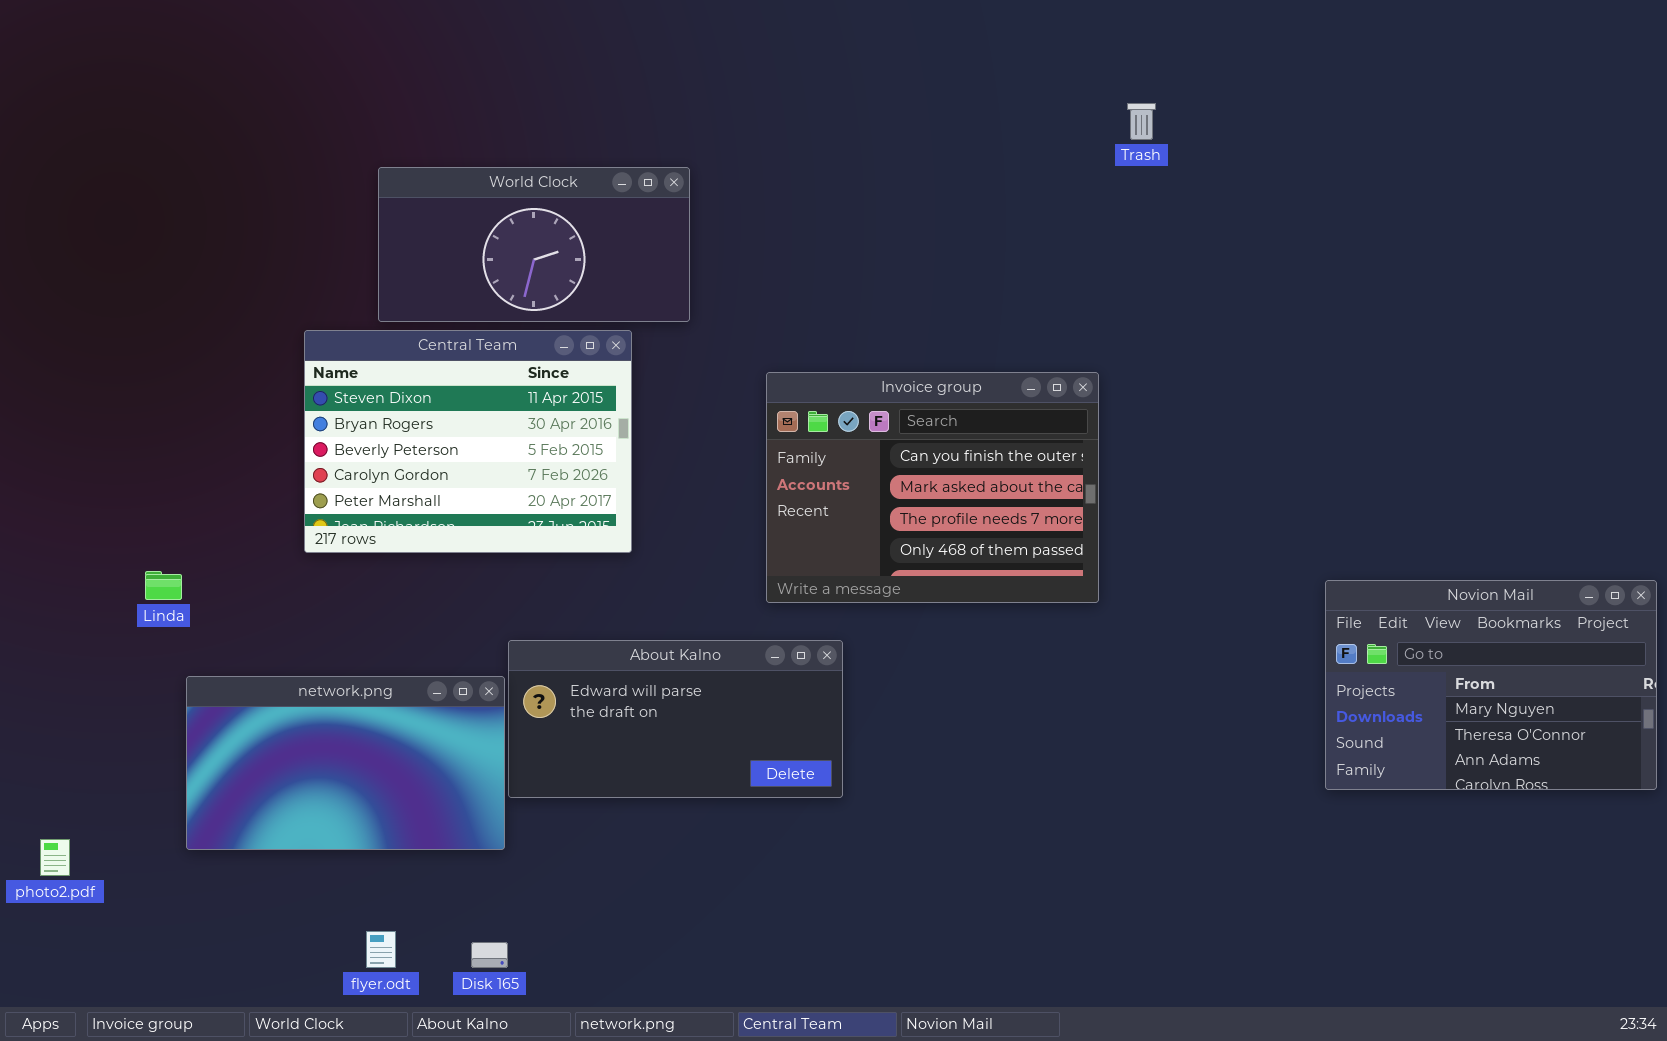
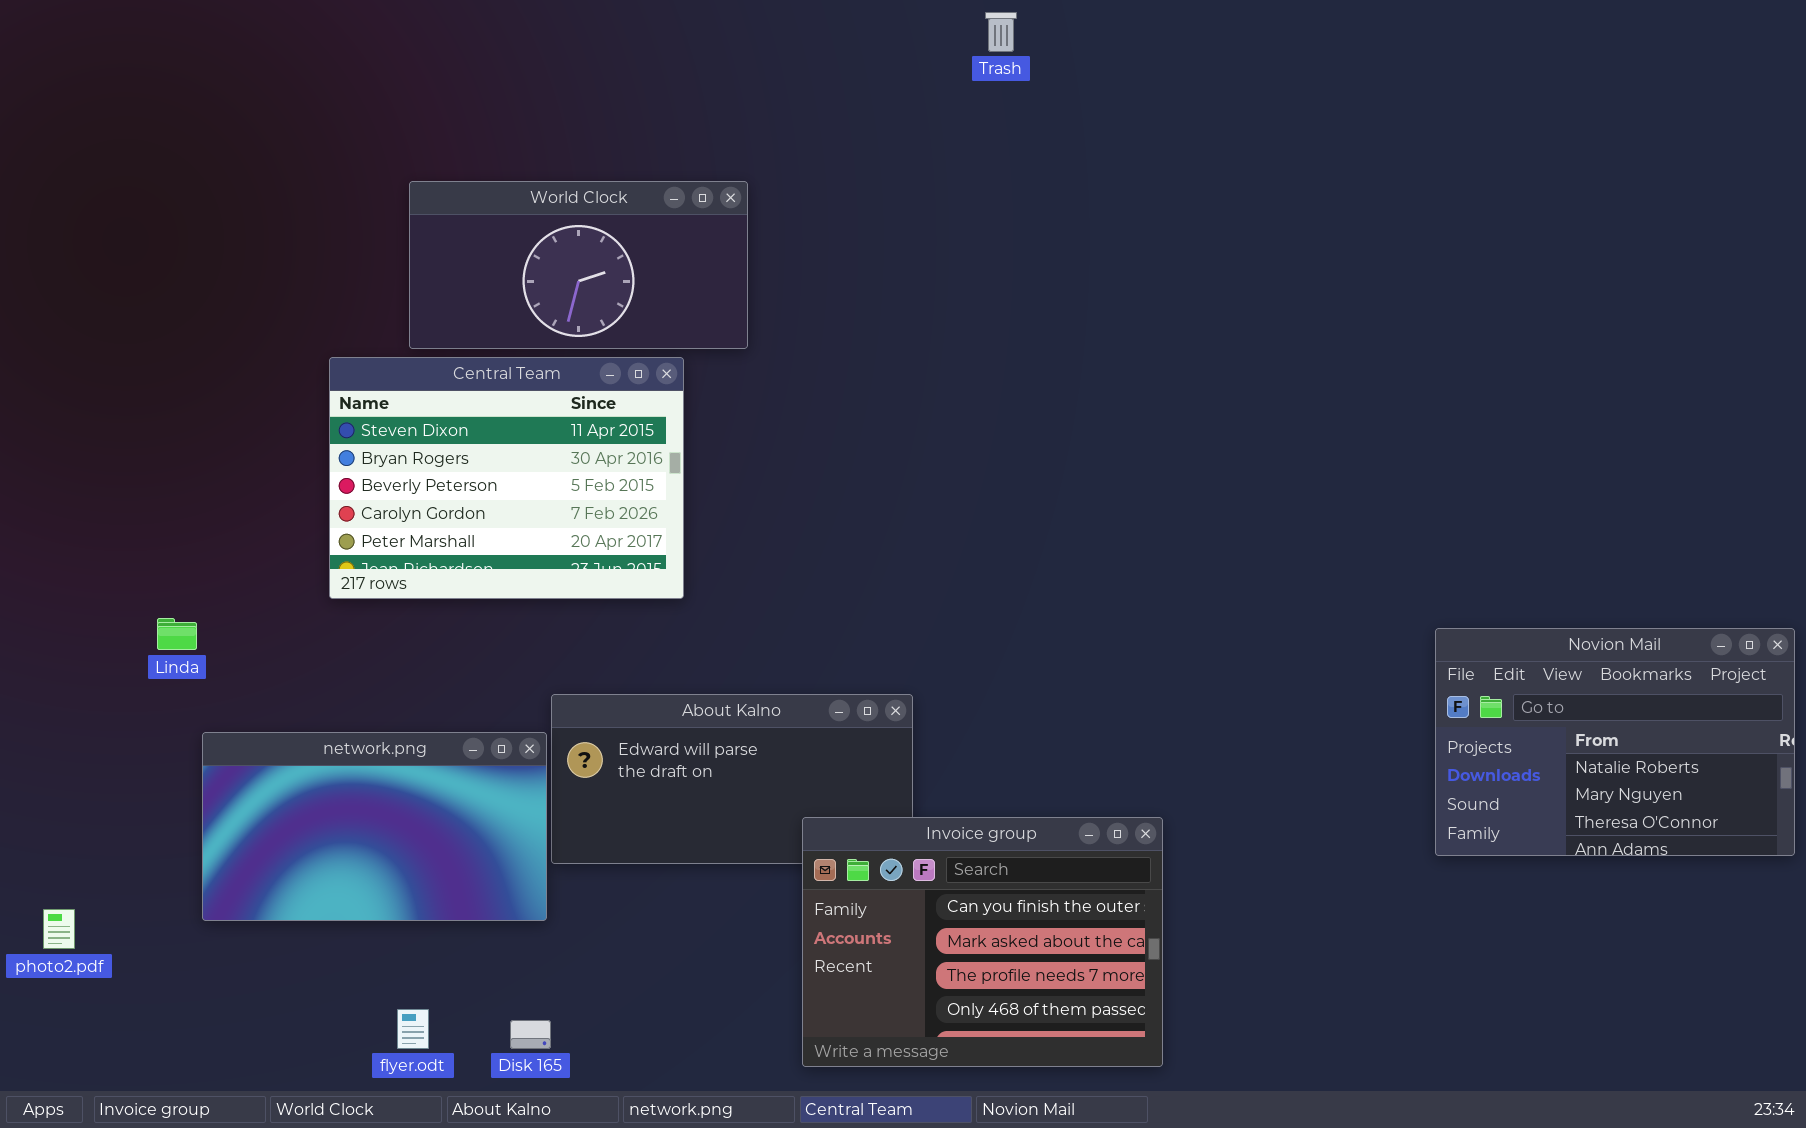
Trash: [1127,103,1156,140] -> [985,12,1017,52], moved
Invoice group: [766,372,1099,603] -> [802,817,1163,1067], moved
Novion Mail: [1325,580,1657,790] -> [1435,628,1795,856], scrolled up 1 row

